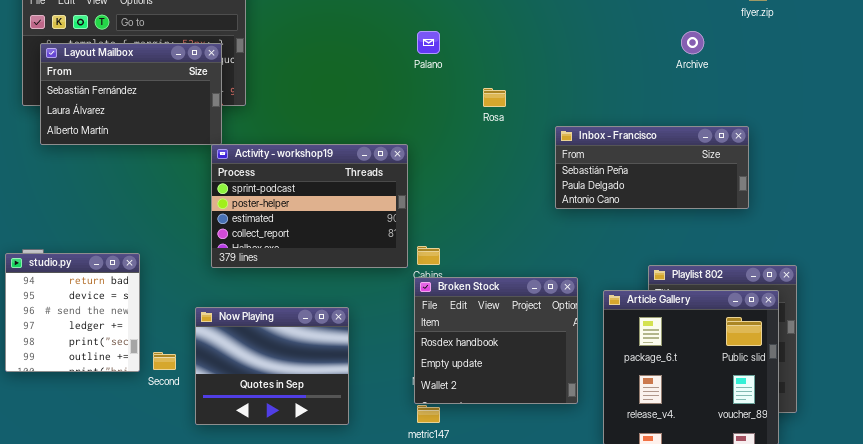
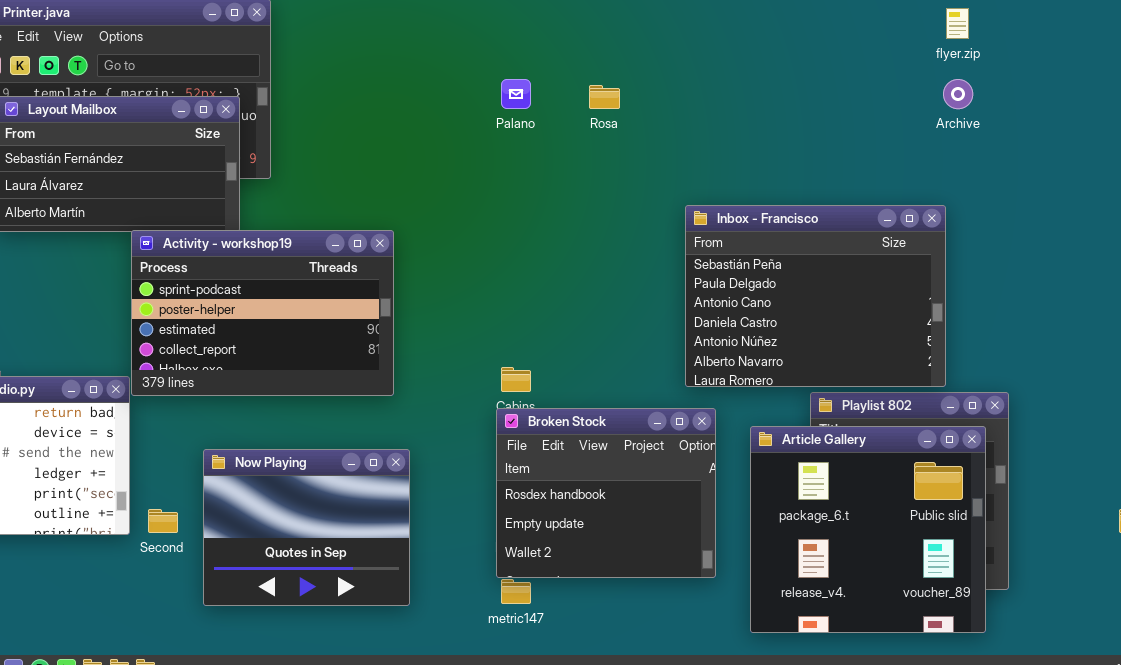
Archive: [681,31,704,54] -> [943,79,973,109], moved
Rosa: [483,88,506,107] -> [589,85,620,109], moved
Inbox - Francisco: [555,126,749,209] -> [685,205,946,387], resized
Activity - workshop19: [211,144,408,268] -> [131,230,394,396], moved

